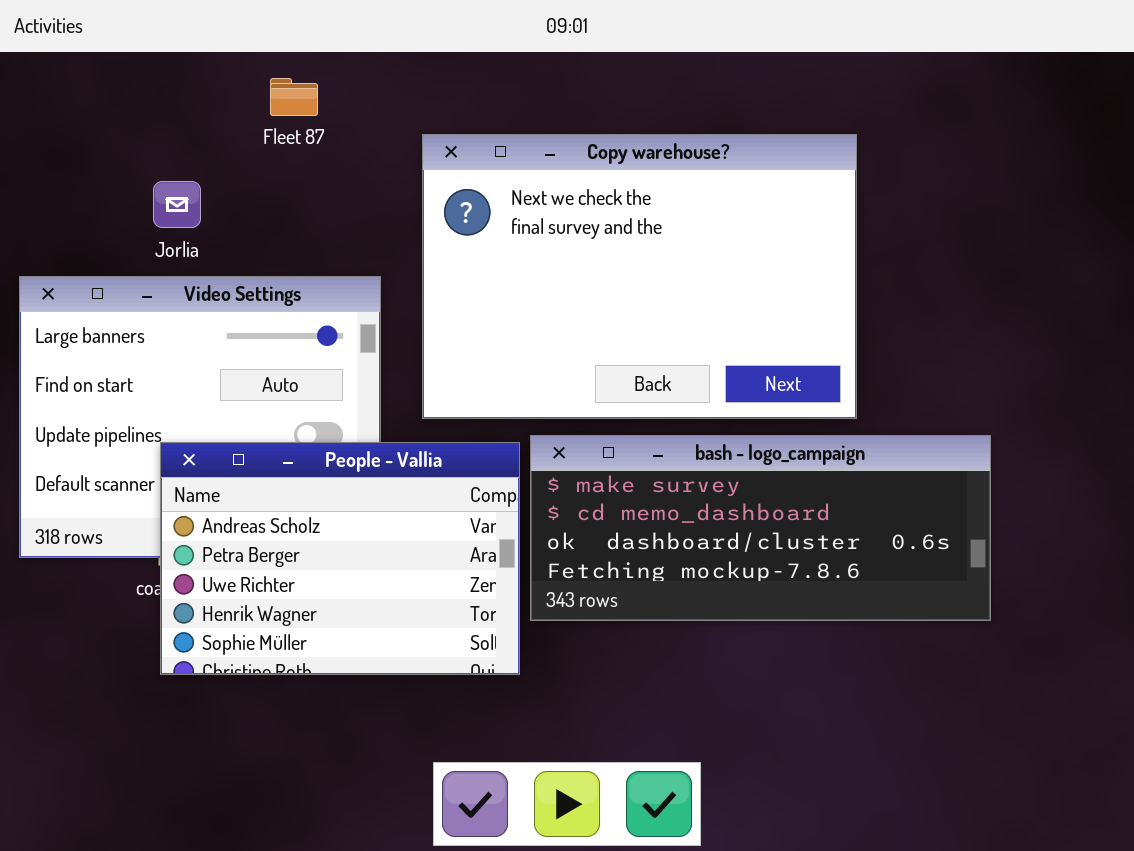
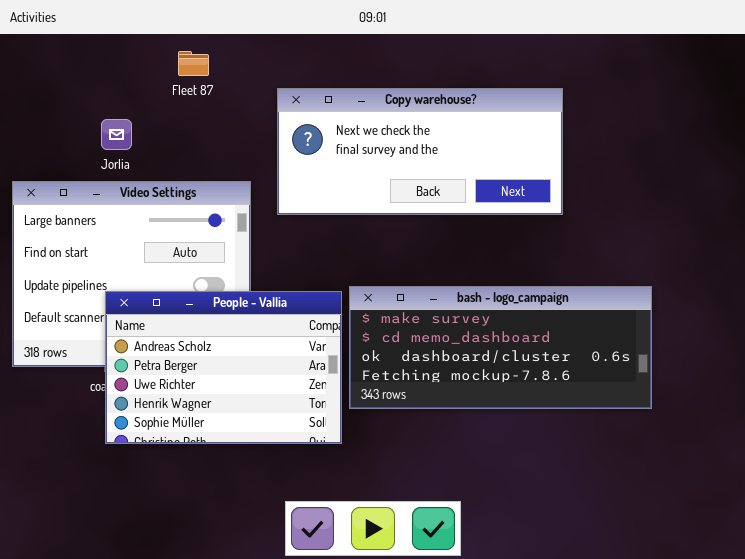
Copy warehouse?: [422,134,857,419] -> [277,88,563,215], resized

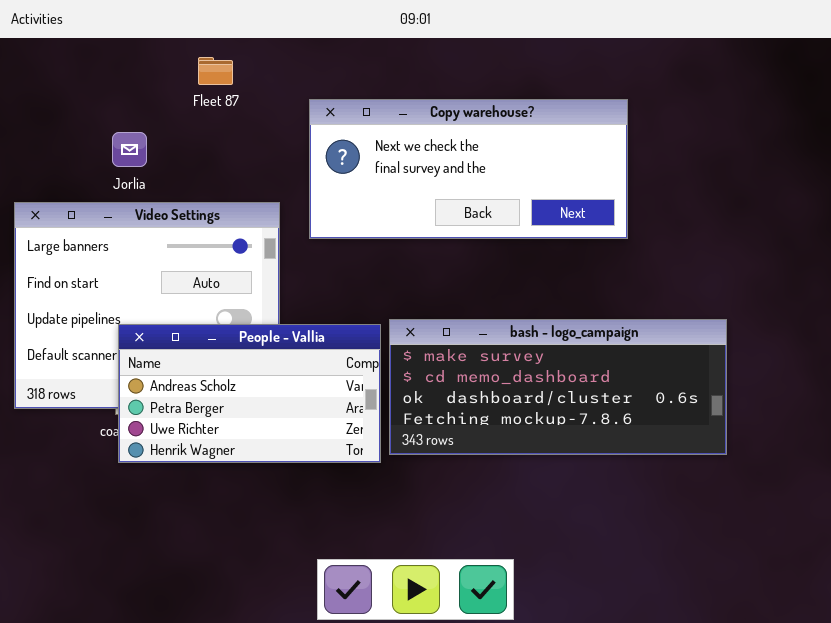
People - Vallia: [105,291,342,444] -> [118,324,381,463], resized

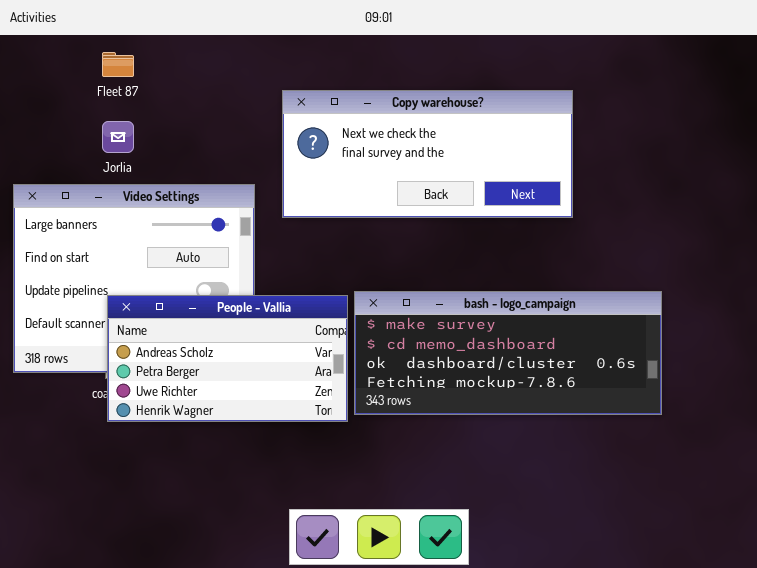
Fleet 87: [198,57,233,85] -> [102,52,134,77], moved

